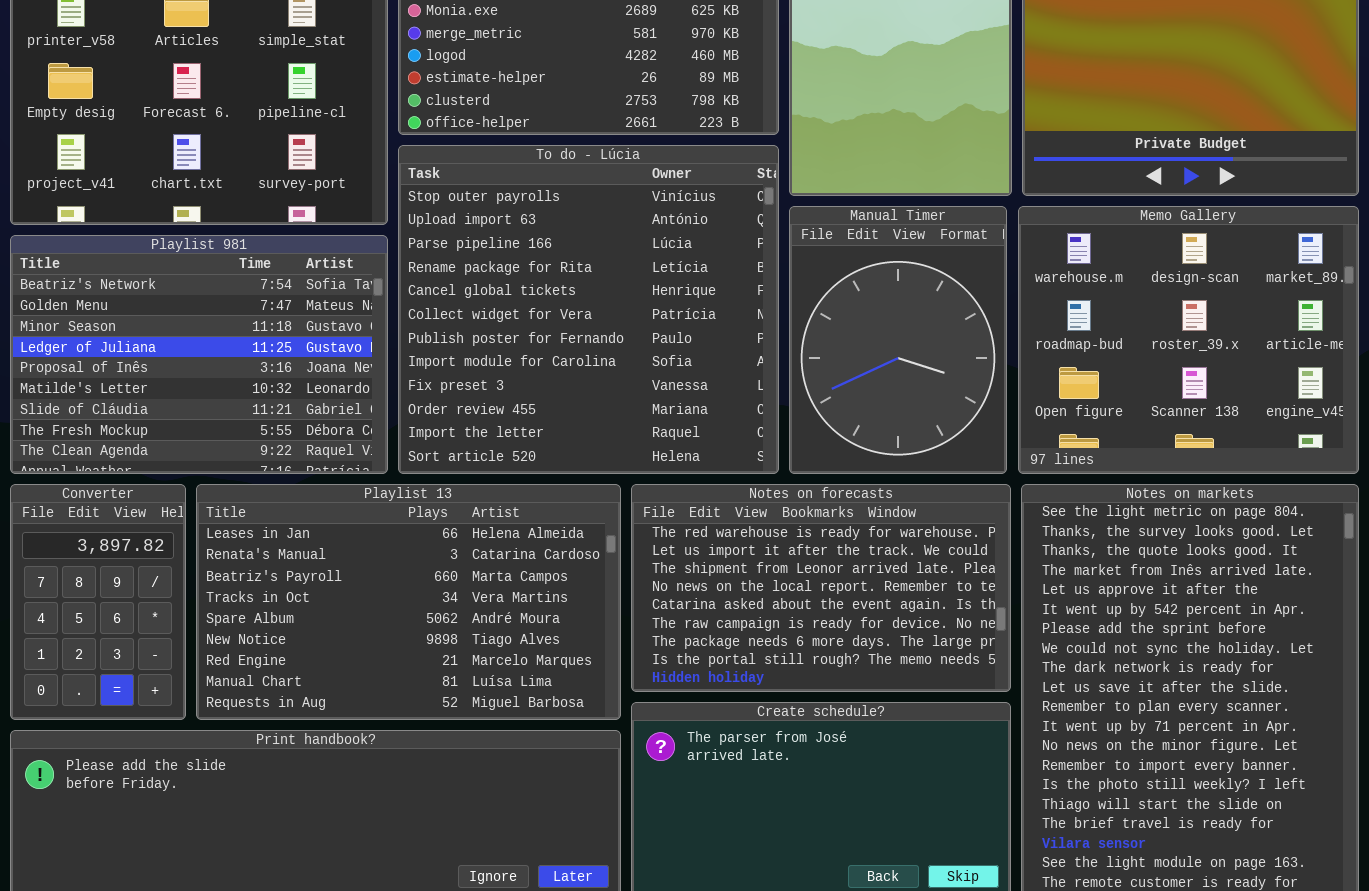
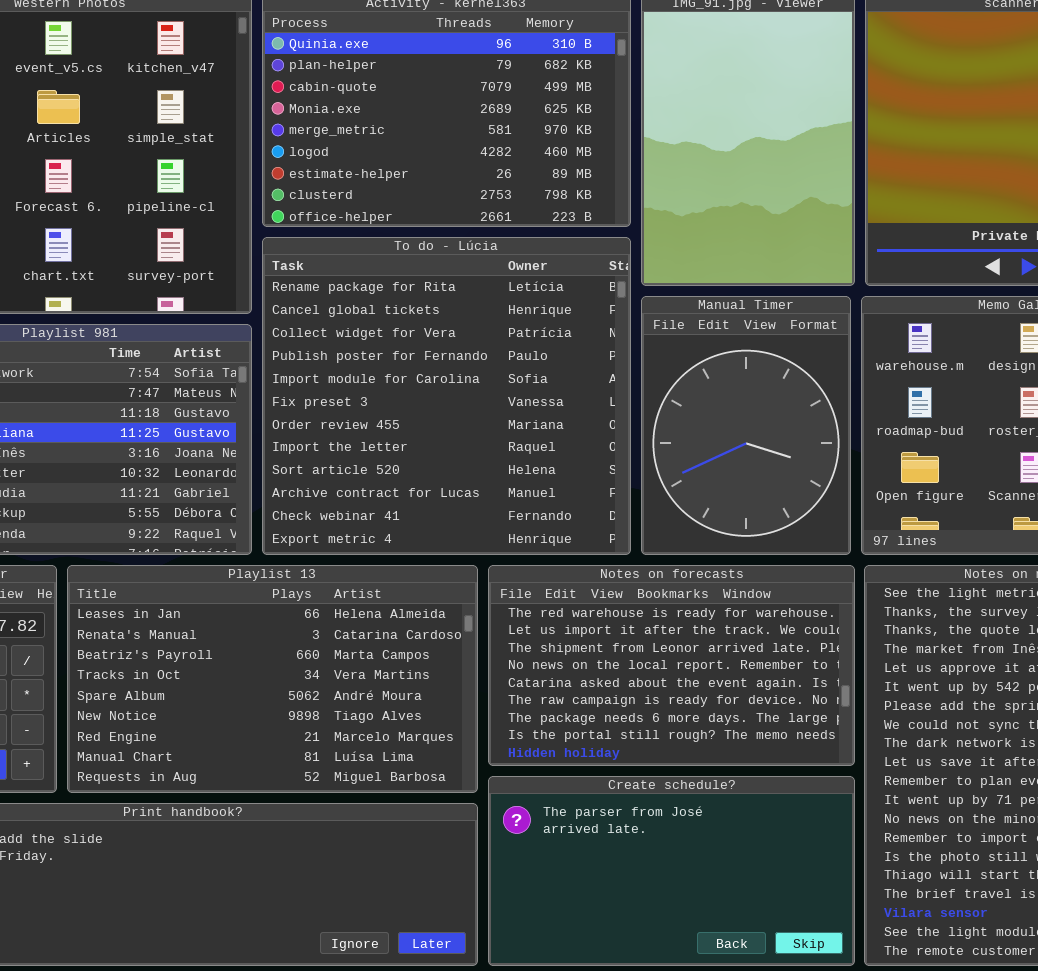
To do - Lúcia: [398,145,779,474] -> [262,237,631,555], scrolled down 3 rows

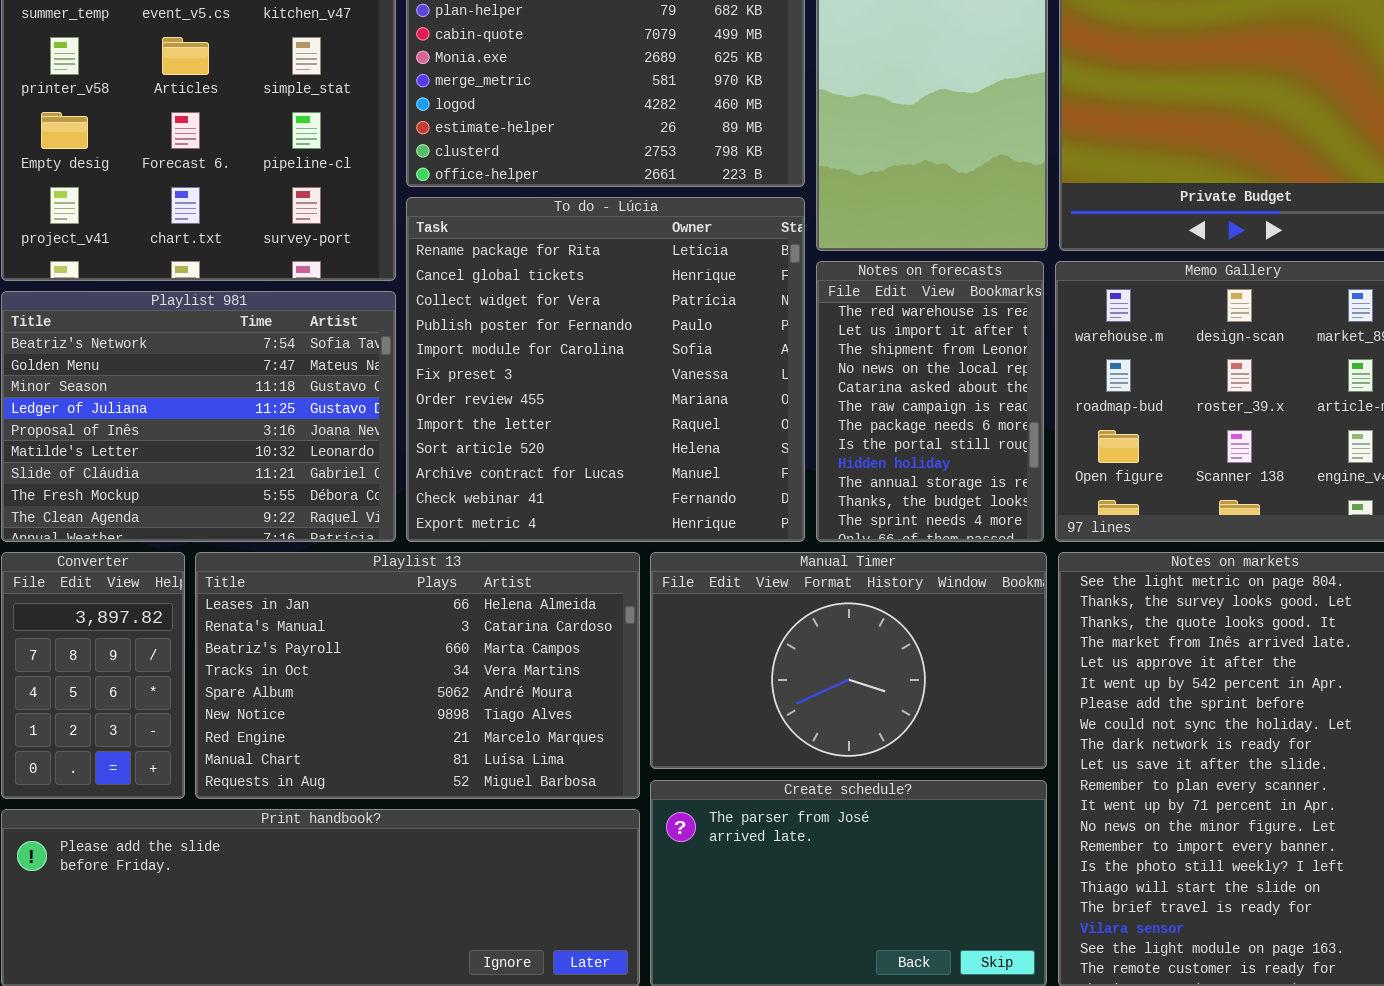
Manual Timer: [641,296,851,555] -> [650,552,1047,769], moved, resized
Notes on forecasts: [488,565,855,766] -> [816,261,1044,542], moved, resized

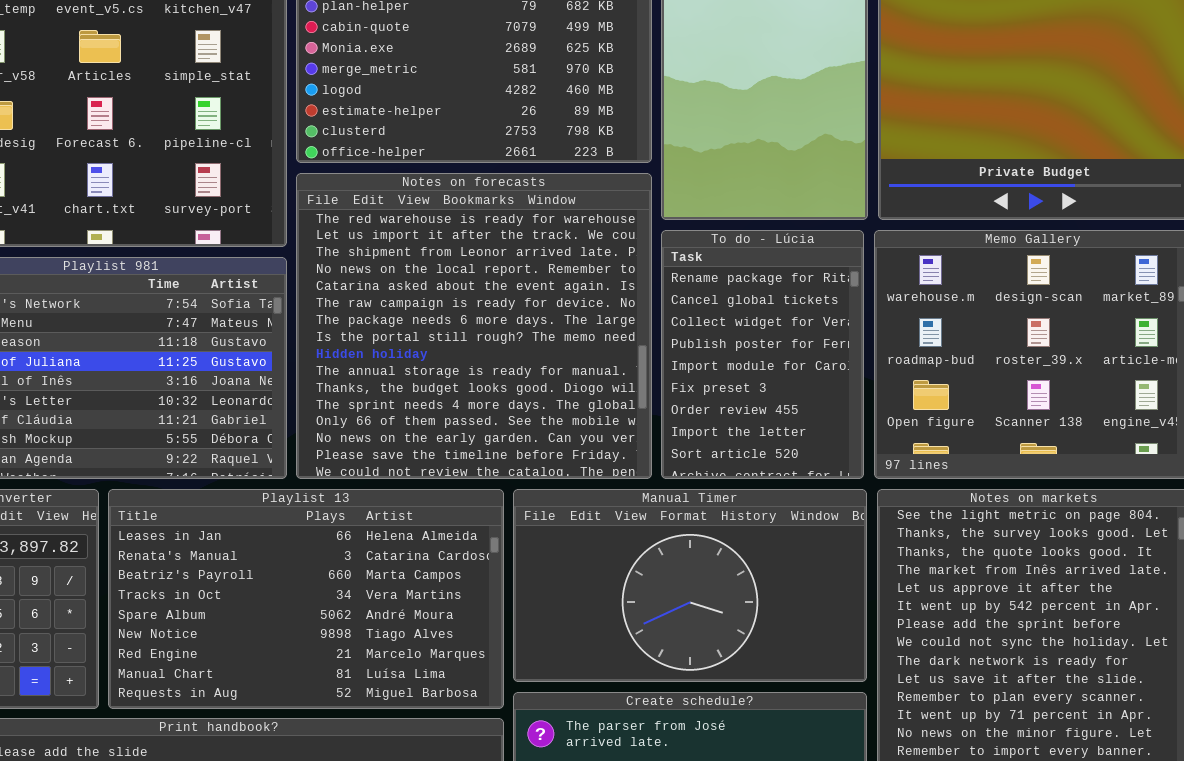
To do - Lúcia: [406,197,805,542] -> [661,230,864,479], moved, resized
Notes on forecasts: [816,261,1044,542] -> [296,173,652,479], moved, resized

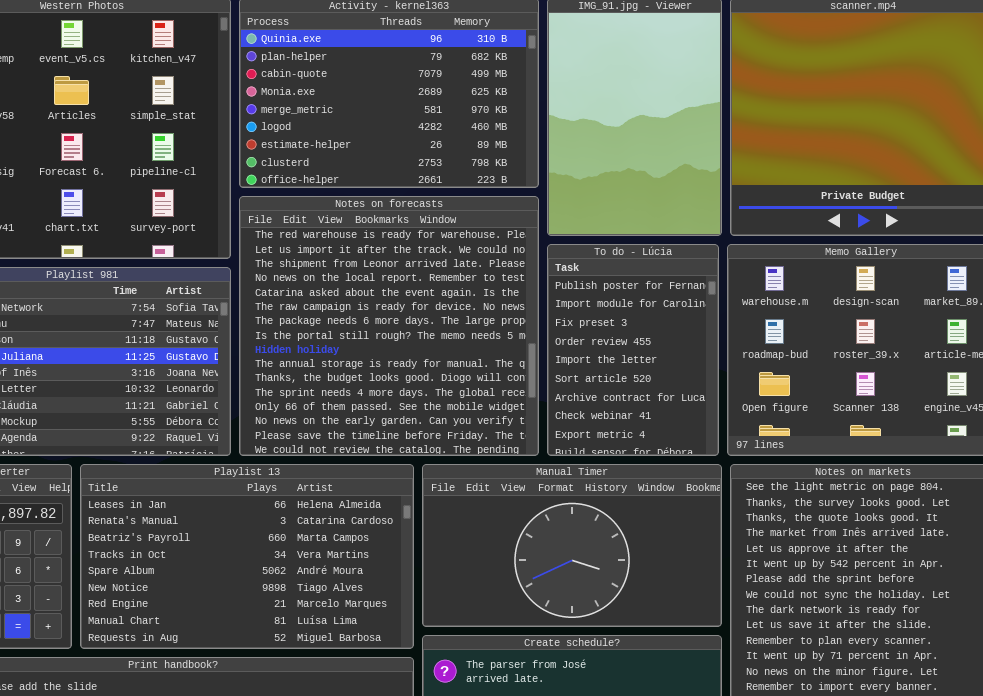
To do - Lúcia: [661,230,864,479] -> [547,244,719,456], scrolled down 3 rows

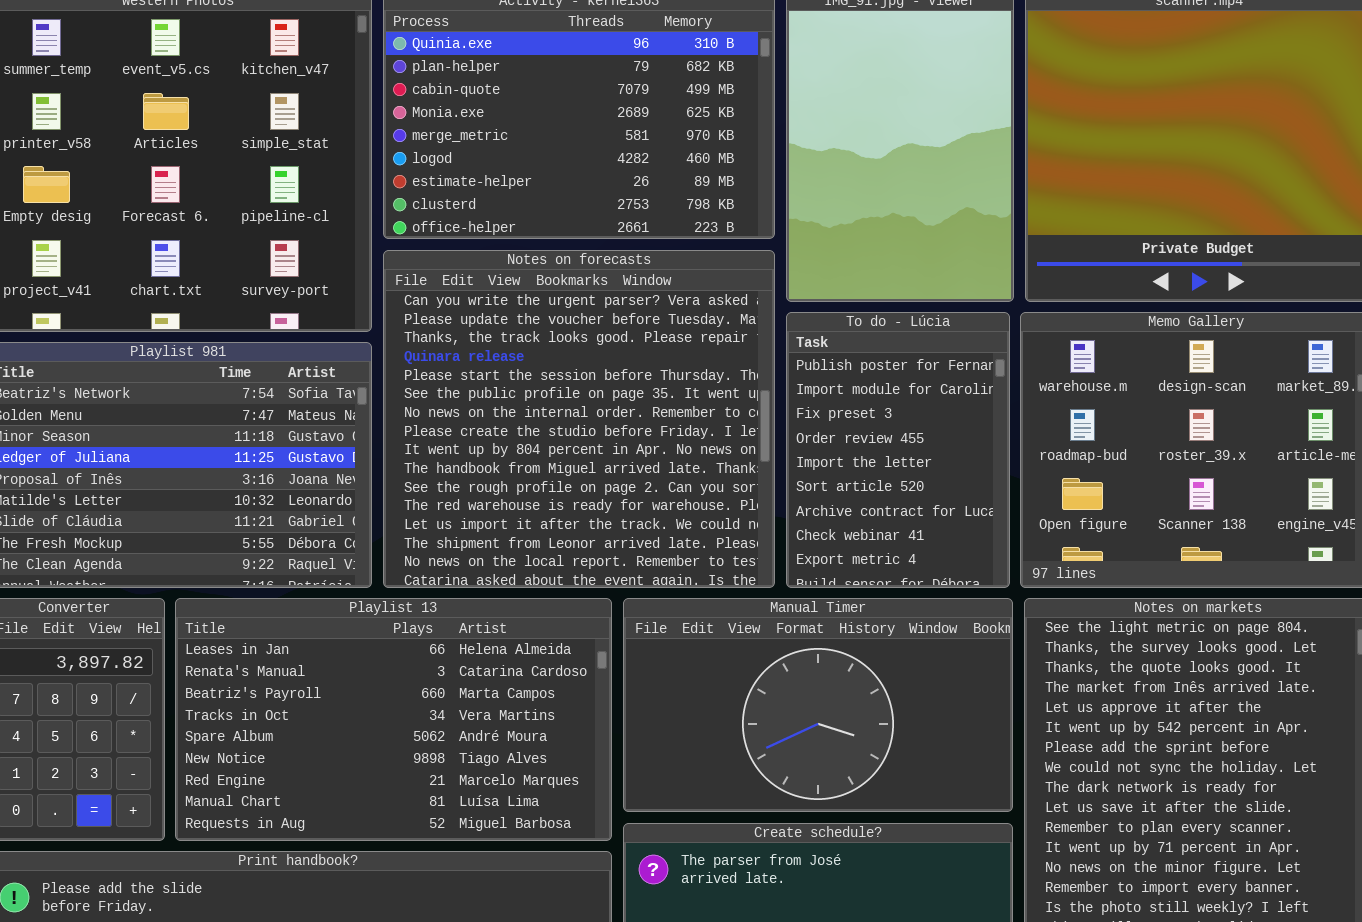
Notes on forecasts: [239,196,539,456] -> [383,250,775,588], scrolled up 11 rows

